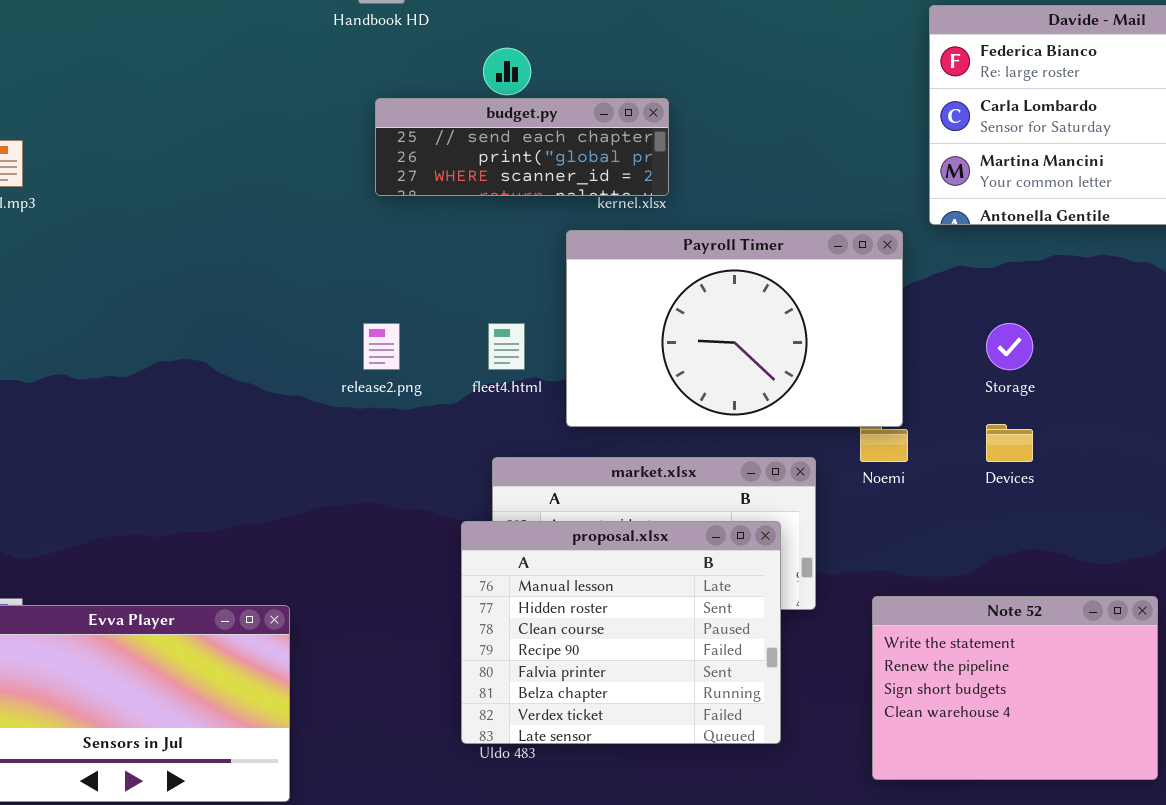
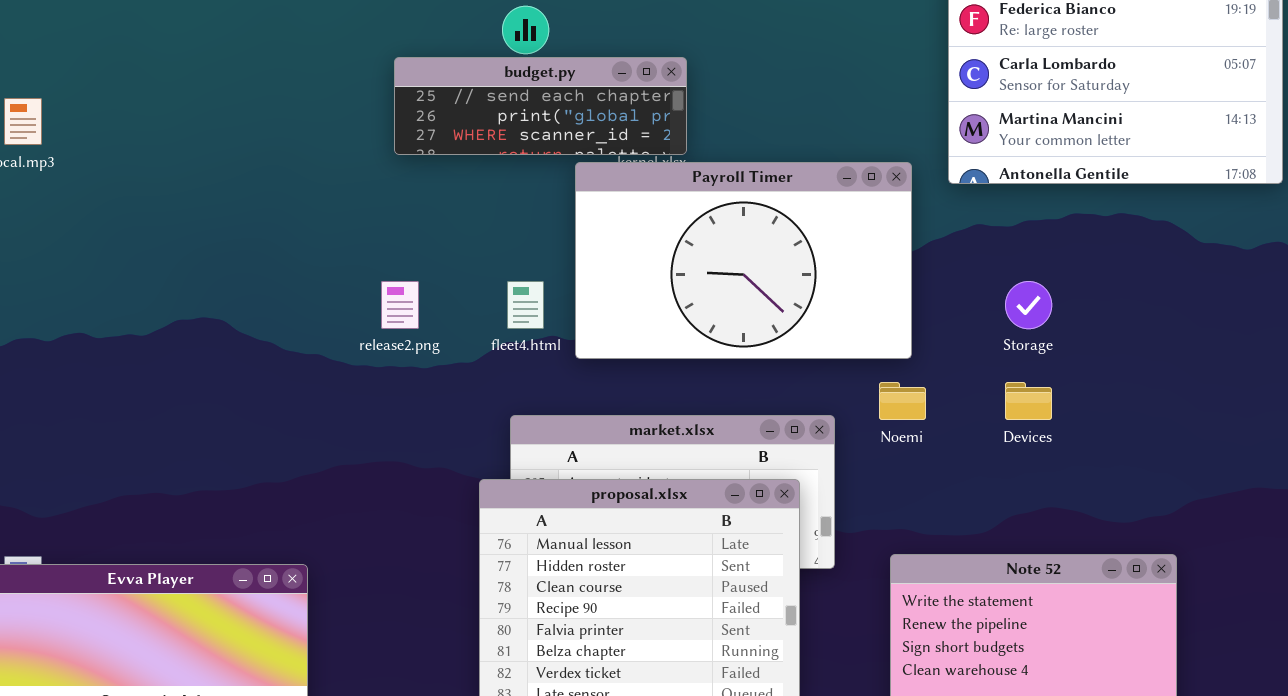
Payroll Timer: [566,230,903,427] -> [575,162,912,359], moved

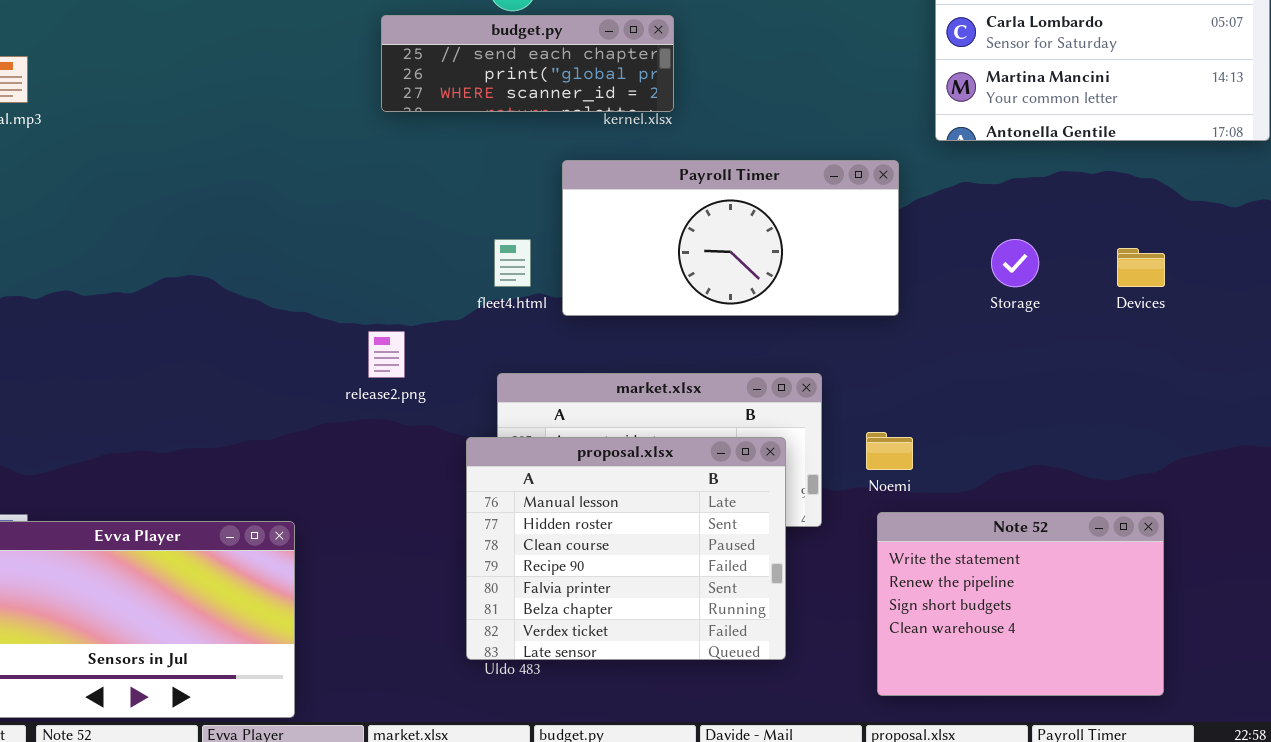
Payroll Timer: [575,162,912,359] -> [562,160,899,316], resized
release2.png: [381,281,419,329] -> [368,331,405,378], moved
Noemi: [879,382,926,420] -> [866,432,913,470], moved
Devices: [1005,382,1052,420] -> [1117,248,1165,287], moved

